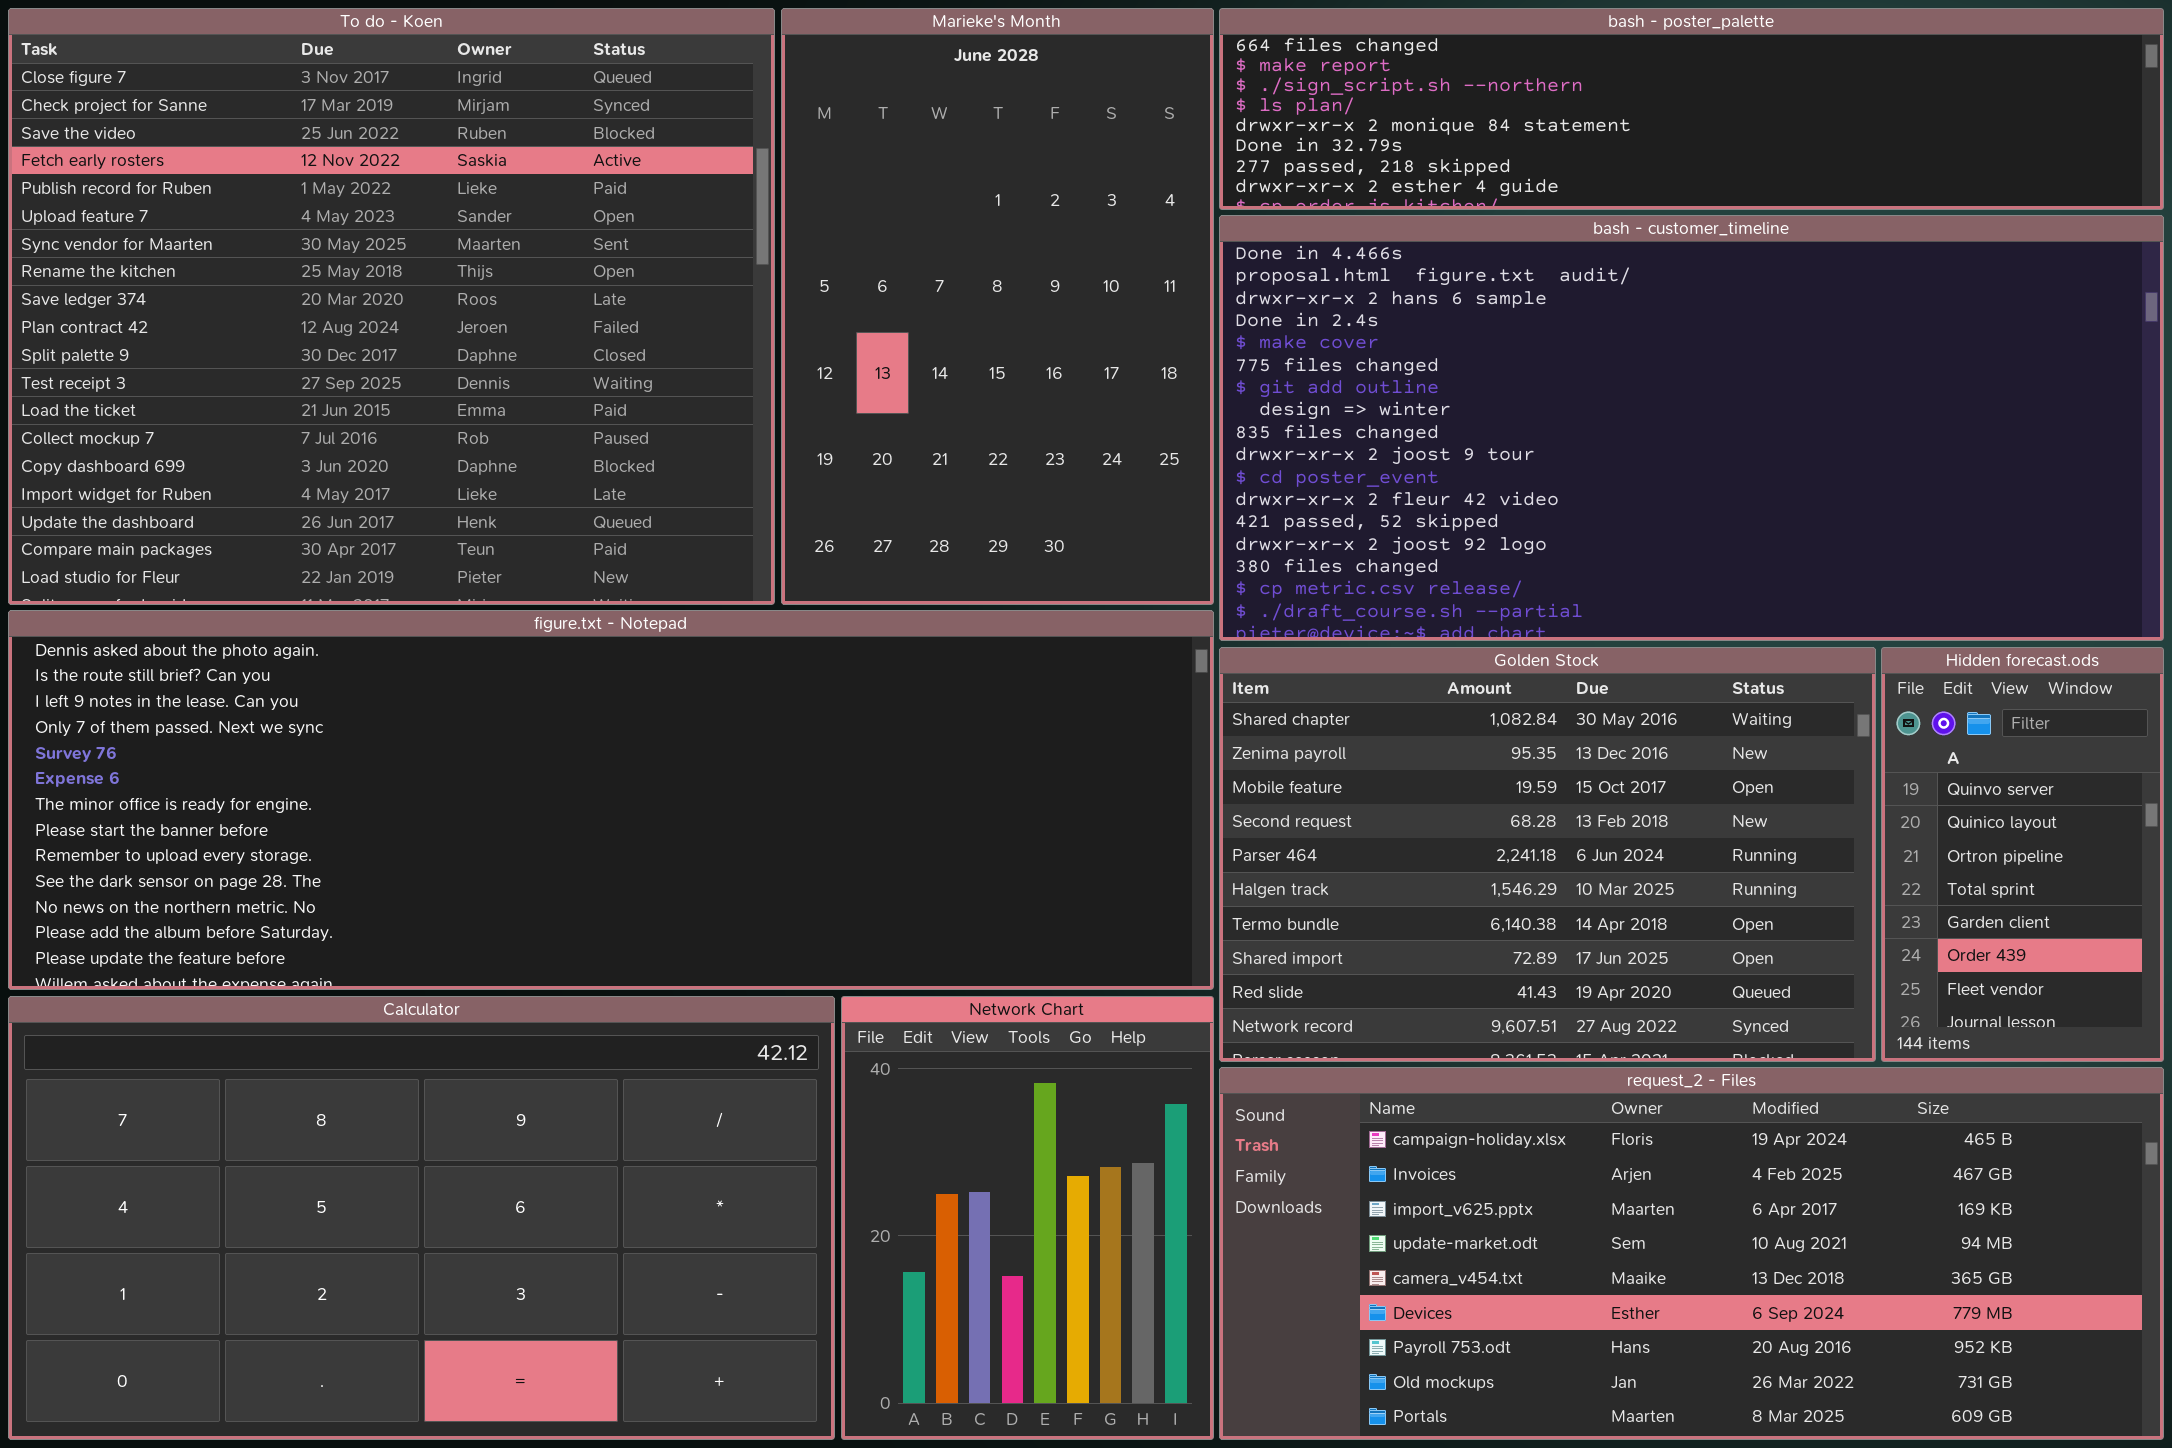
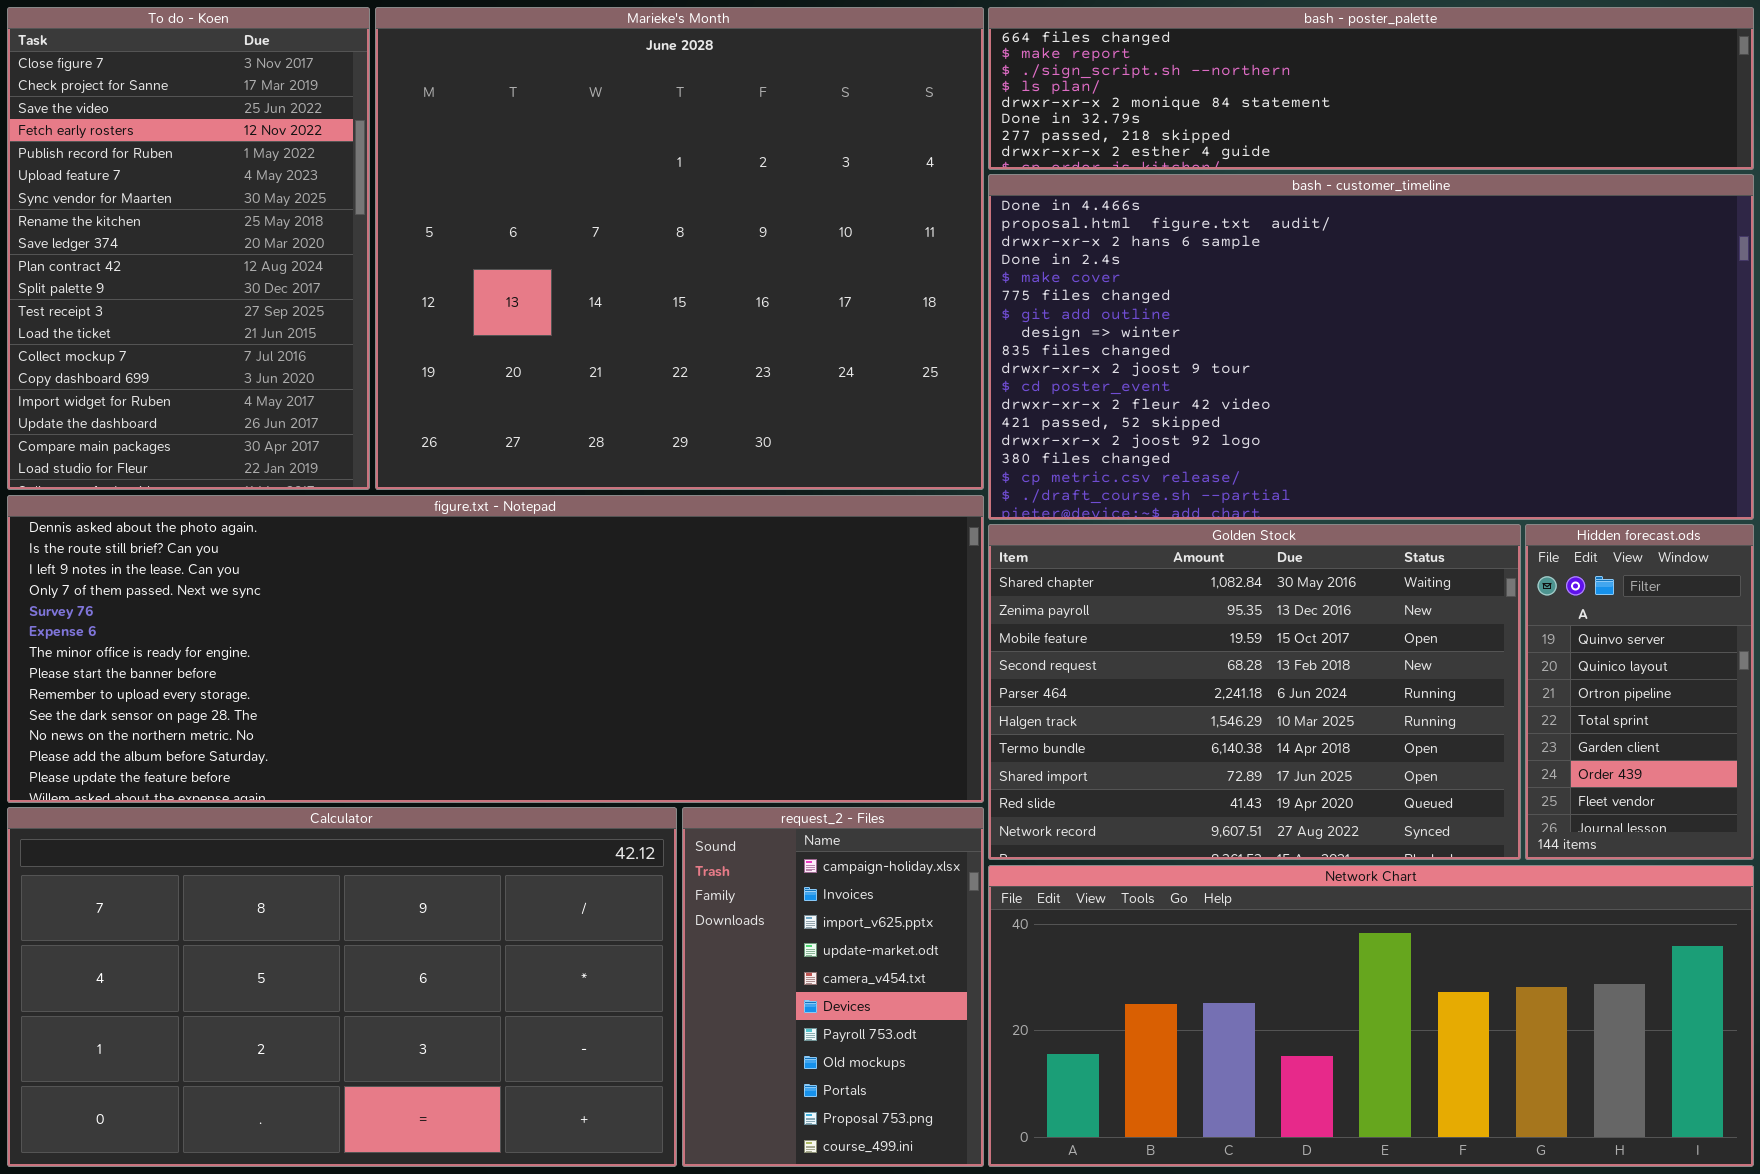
To do - Koen: [8,8,775,605] -> [7,7,370,490], resized
Marieke's Month: [781,8,1214,605] -> [375,7,984,490], resized
Network Chart: [841,996,1214,1440] -> [988,865,1754,1167], moved, resized
request_2 - Files: [1219,1067,2164,1440] -> [682,807,984,1167], moved, resized

